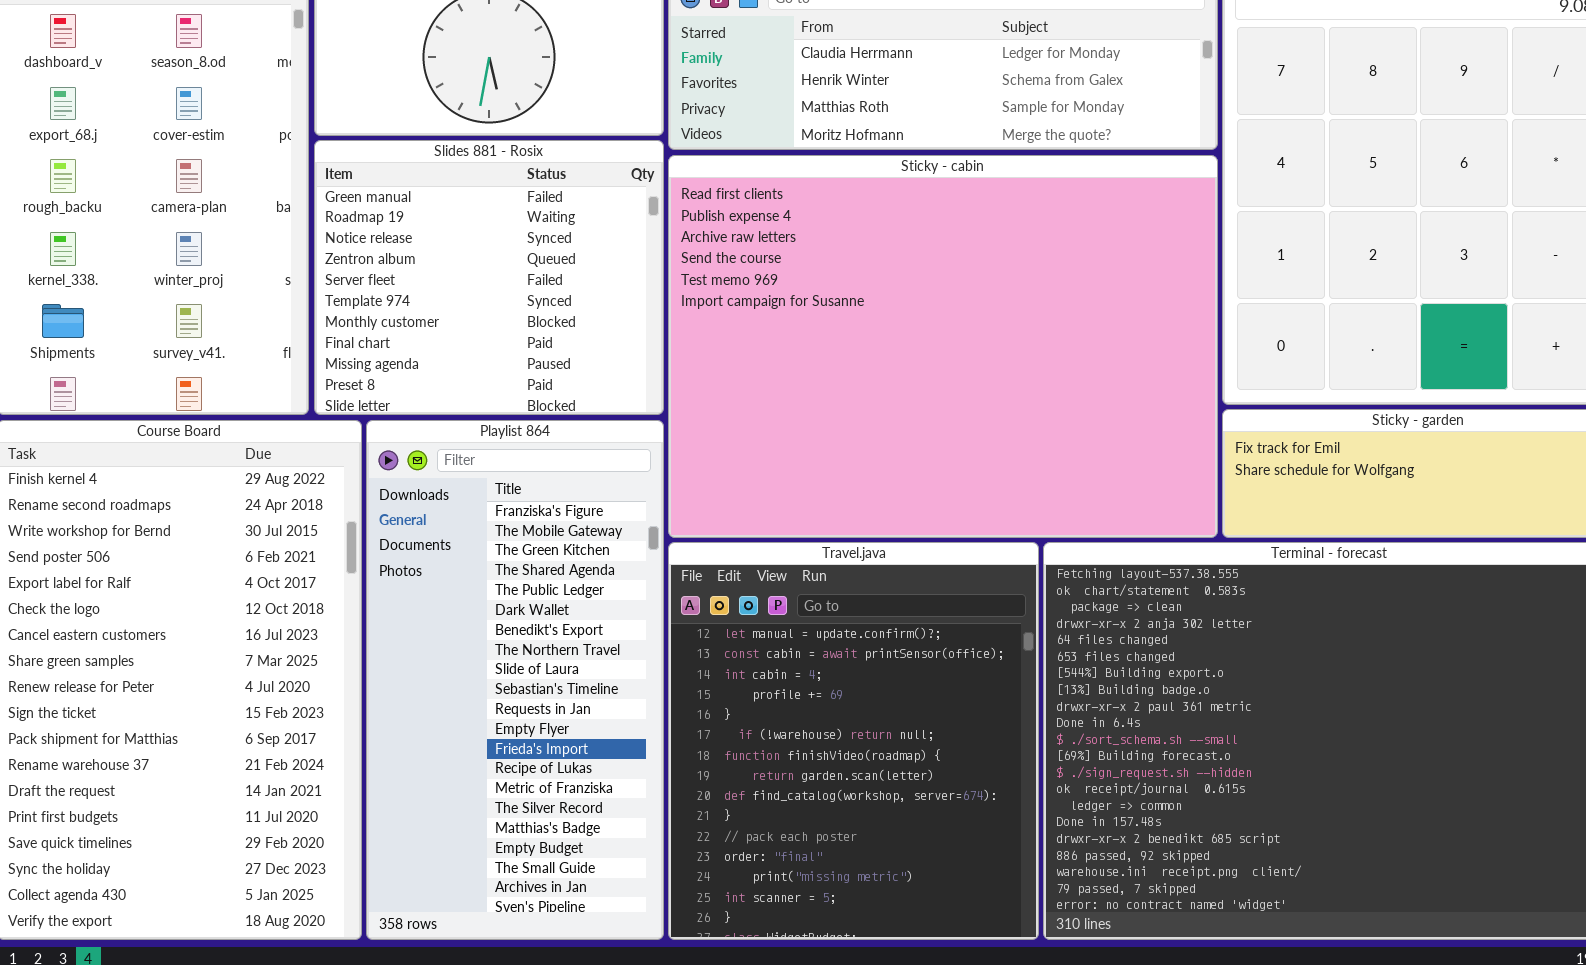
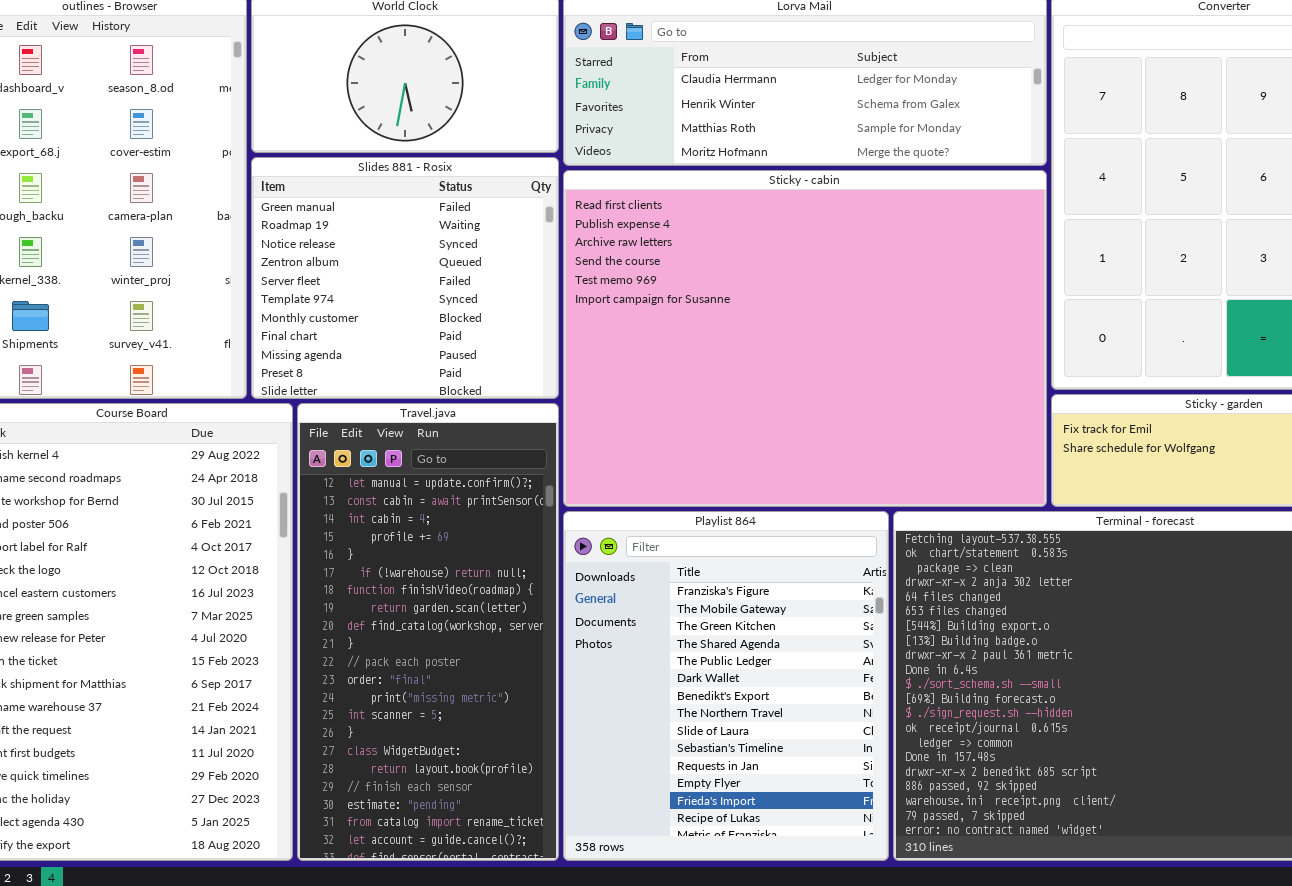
Playlist 864: [366,420,664,940] -> [563,511,889,861], moved, resized
Travel.java: [668,542,1039,940] -> [297,403,559,861], moved, resized

